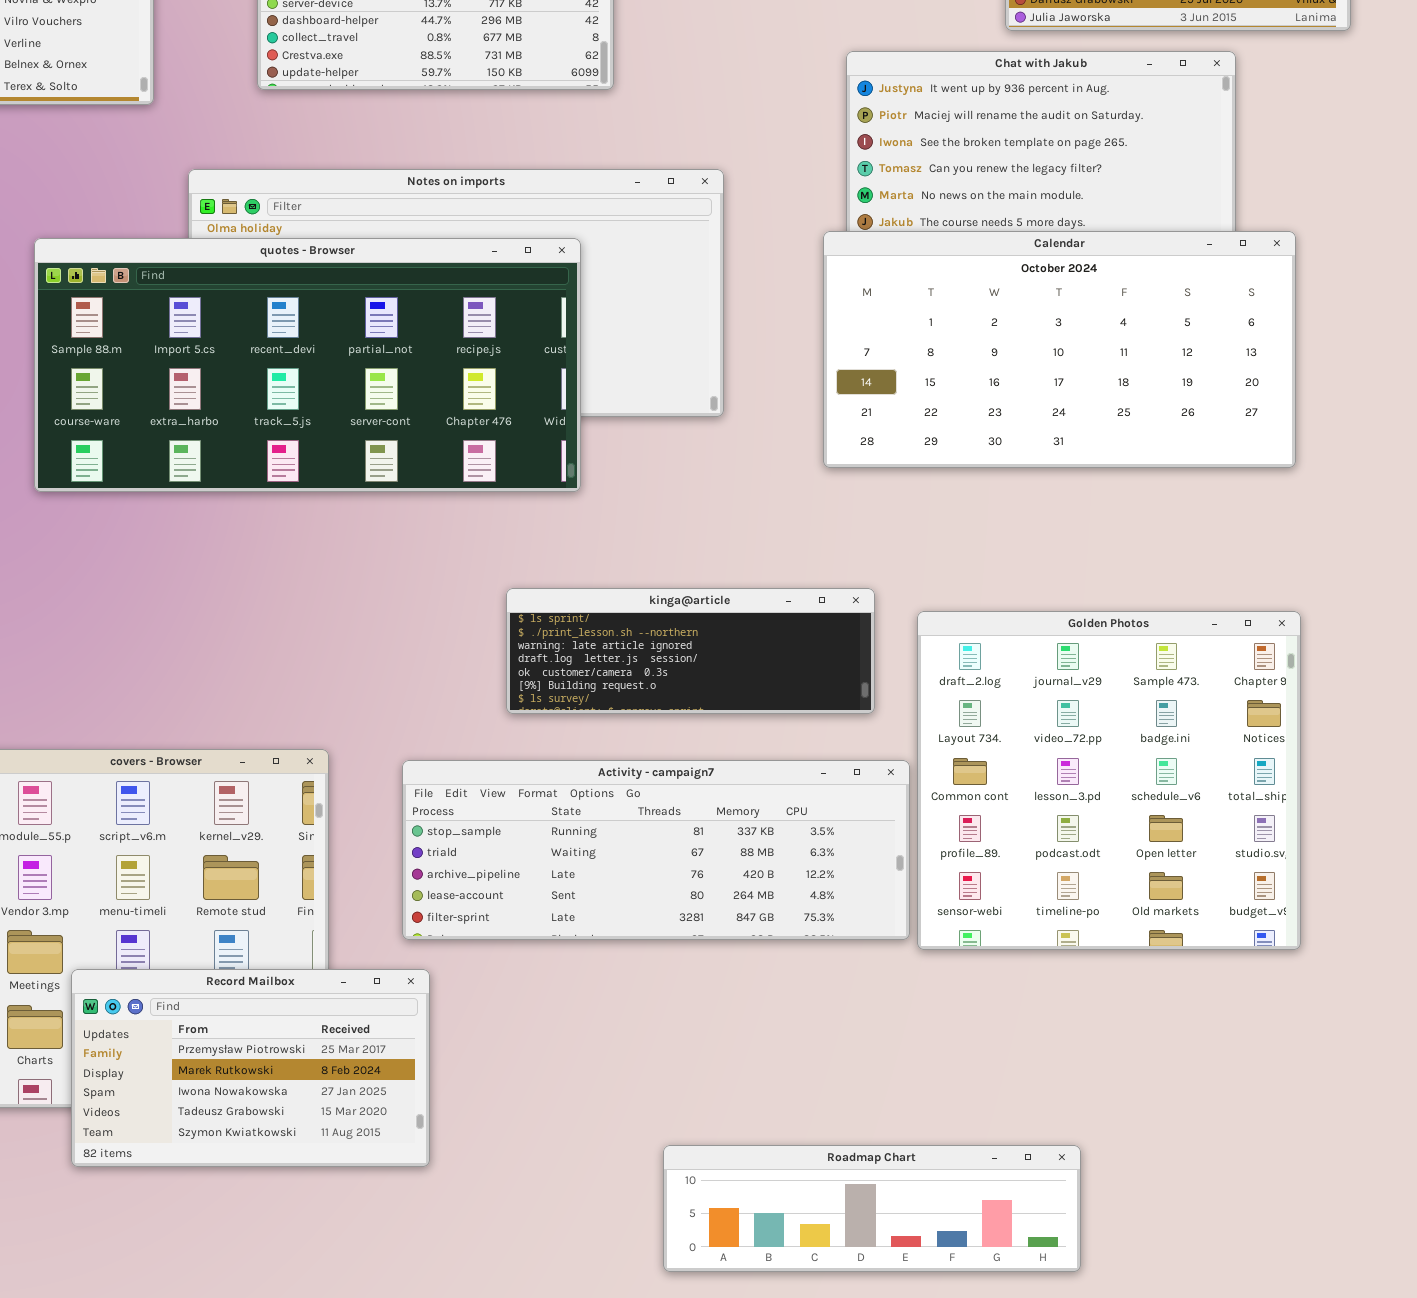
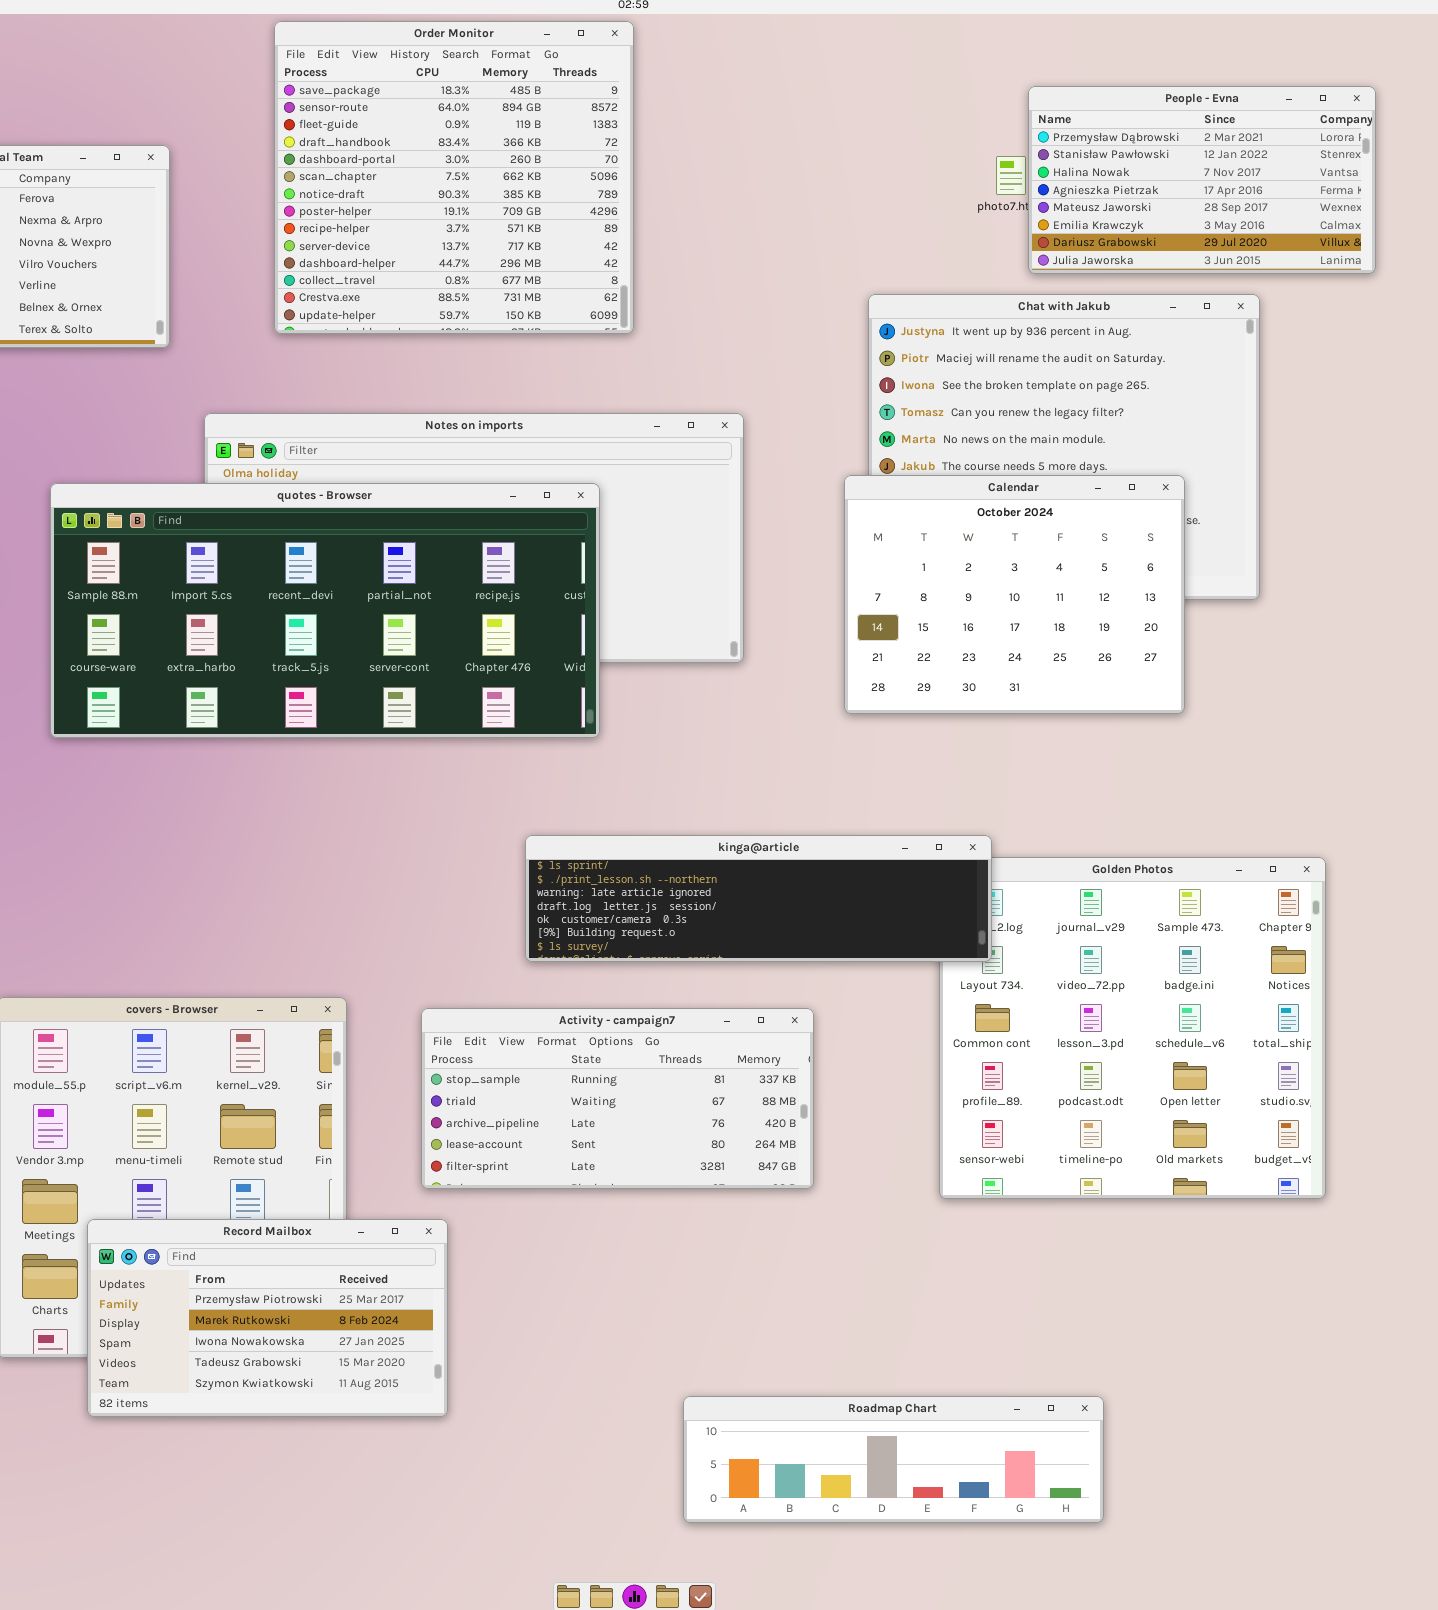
Calendar: [823,231,1296,468] -> [844,475,1185,714], resized
kinga@article: [506,588,875,714] -> [525,835,992,962], resized
Activity - campaign7: [402,760,910,940] -> [421,1008,814,1189], resized

